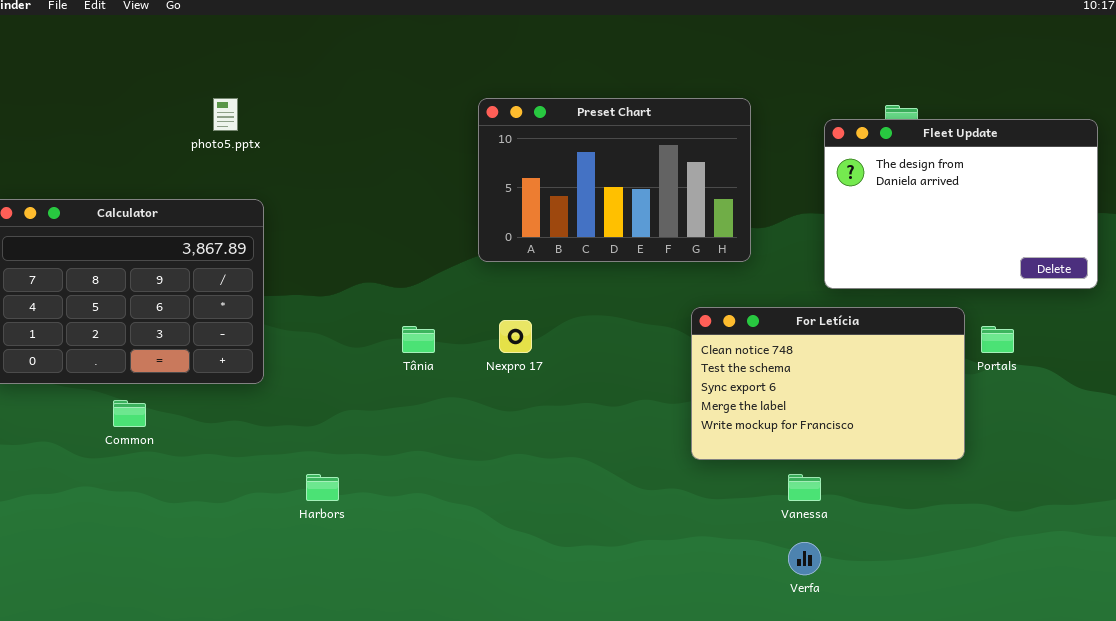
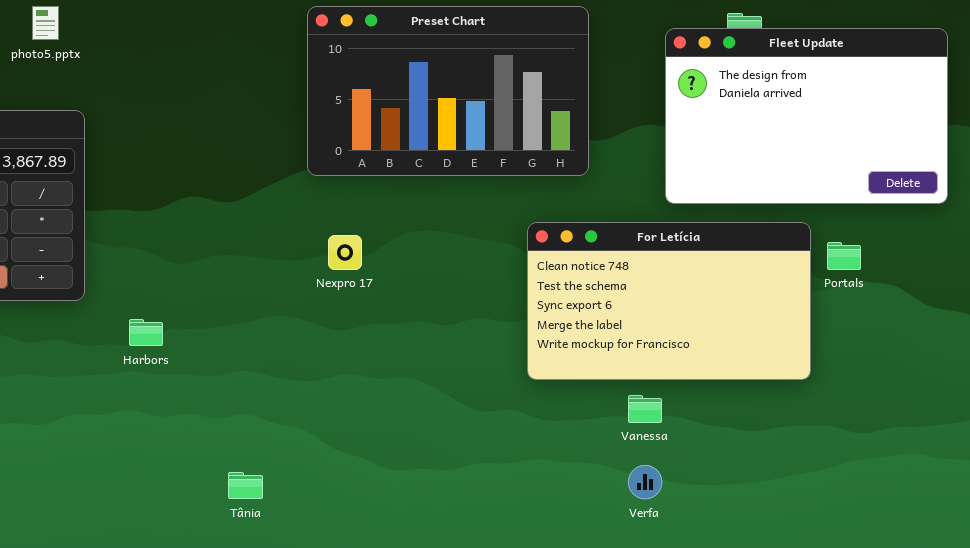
Tânia: [402,326,435,353] -> [228,472,263,499], moved
Harbors: [306,474,339,501] -> [129,319,163,346], moved

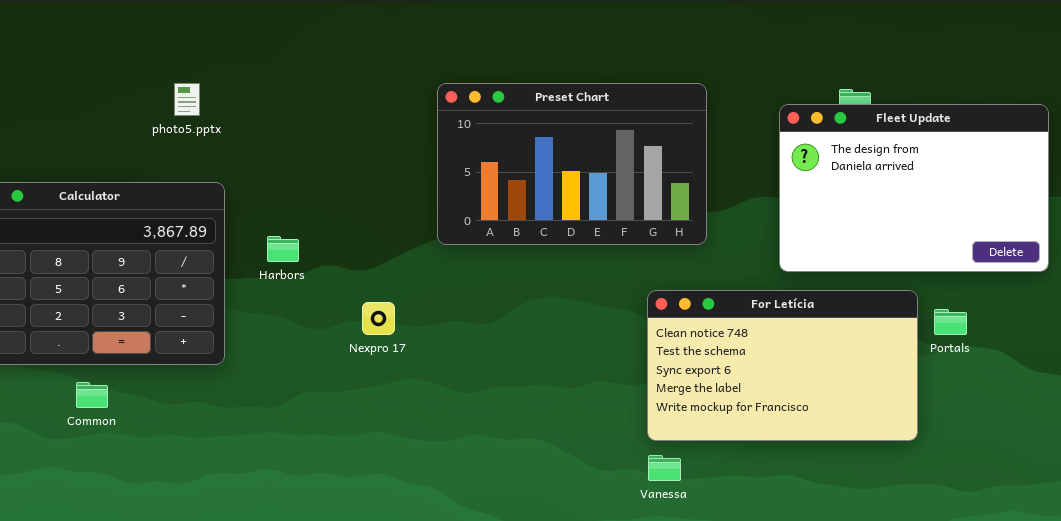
Nexpro 17: [328,235,362,270] -> [362,302,395,335], moved
Harbors: [129,319,163,346] -> [267,236,299,262], moved
Vanessa: [628,395,662,423] -> [648,455,681,481], moved

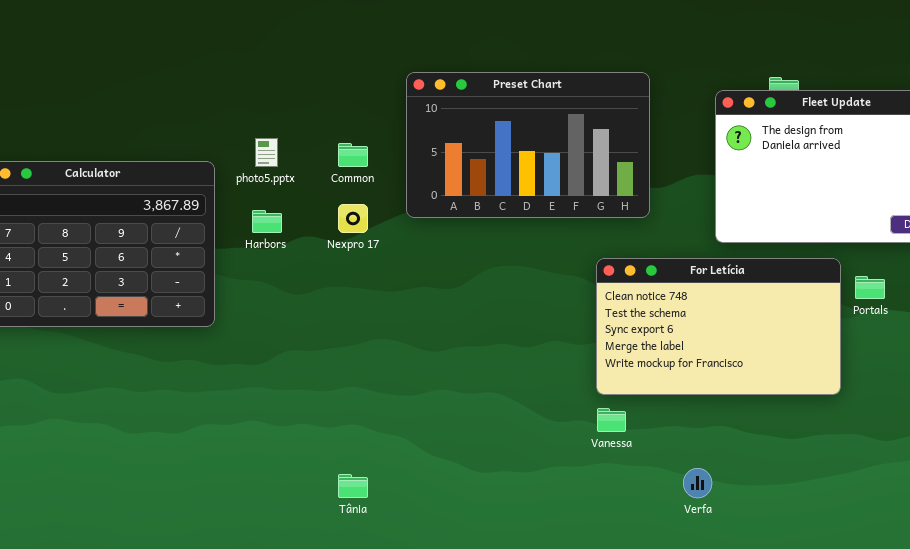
photo5.pptx: [174,83,200,116] -> [255,138,278,167], moved
Nexpro 17: [362,302,395,335] -> [338,204,368,233], moved
Common: [76,382,108,408] -> [338,143,368,167], moved

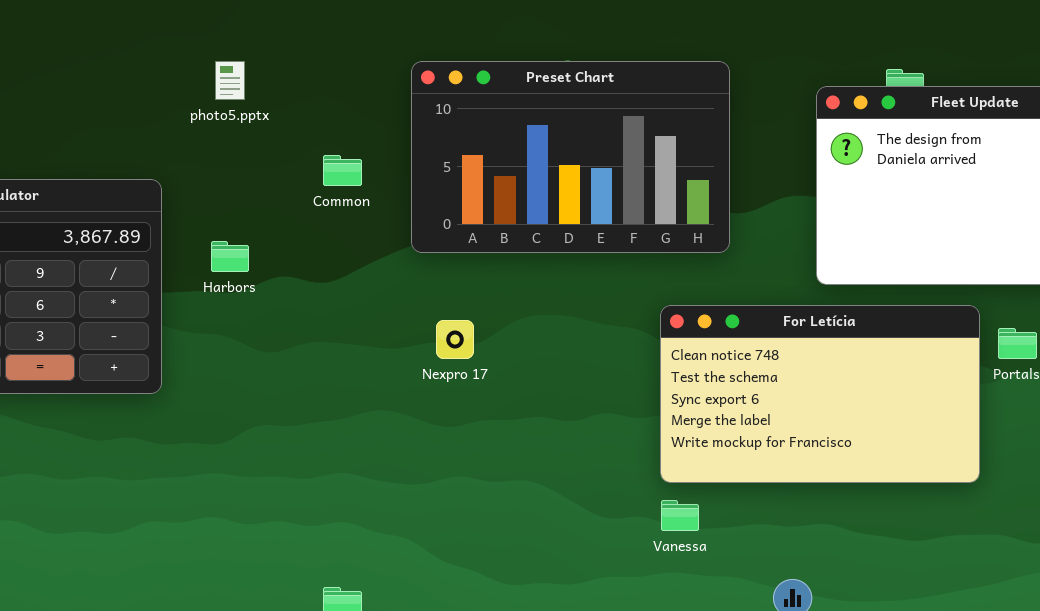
photo5.pptx: [255,138,278,167] -> [215,61,245,100], moved
Nexpro 17: [338,204,368,233] -> [436,320,474,359], moved

